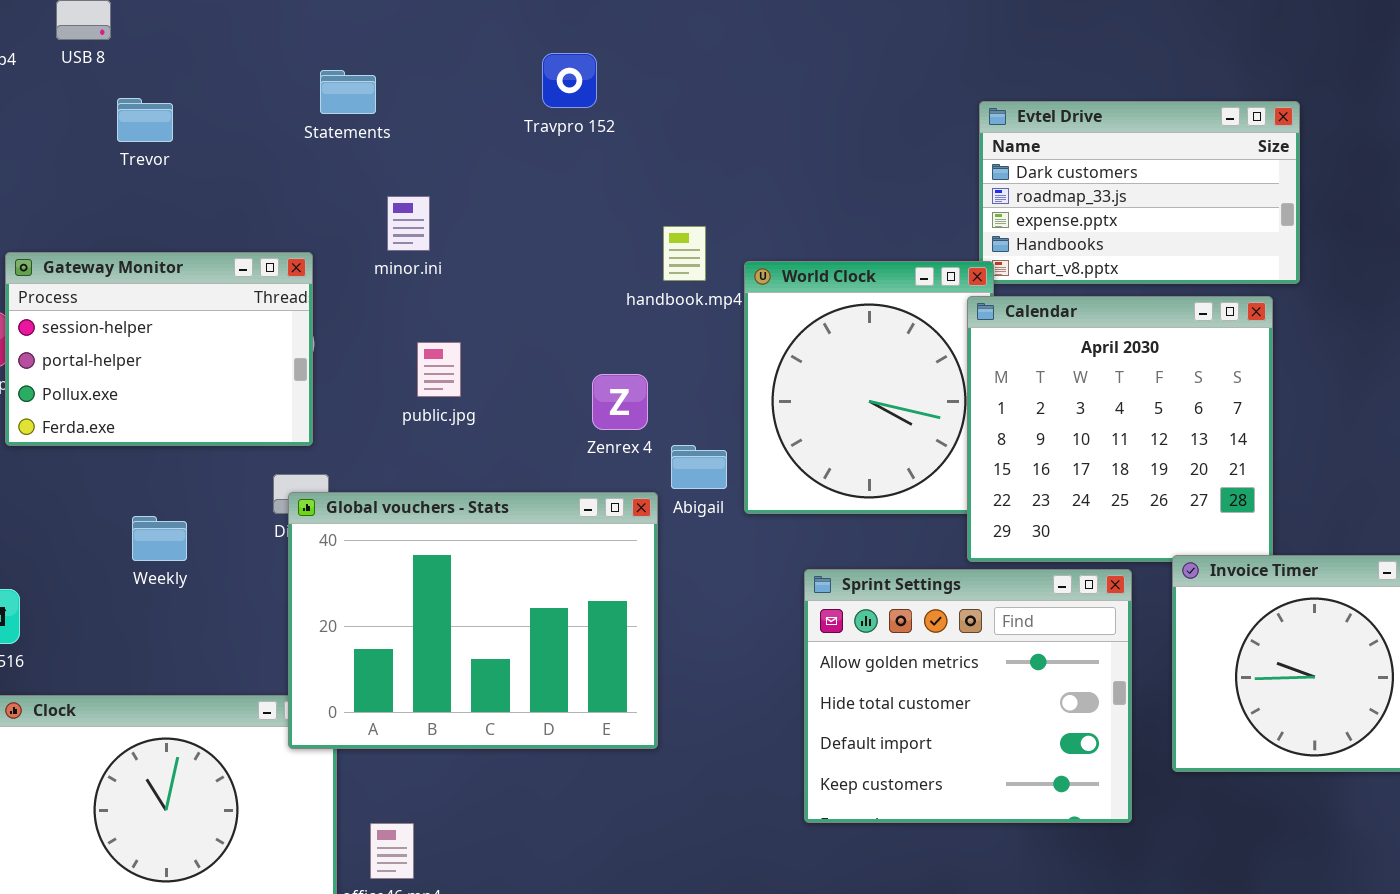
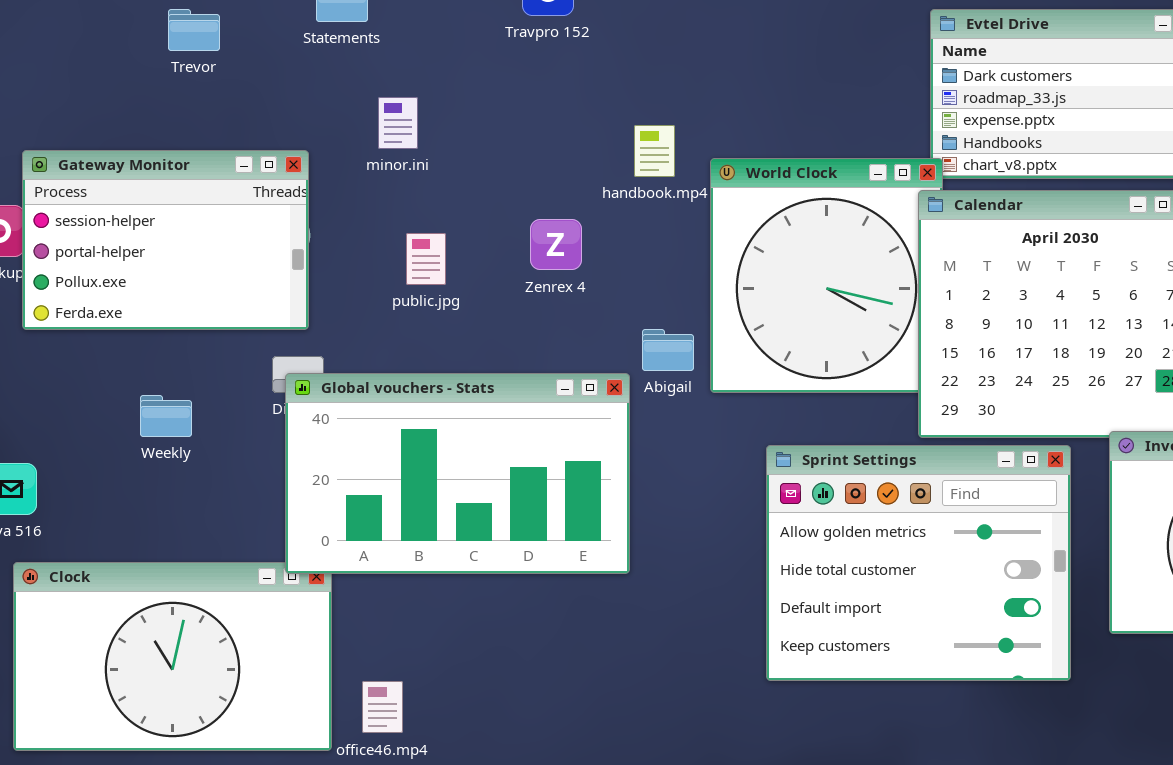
Trevor: [117,98,173,142] -> [168,9,220,51], moved
Zenrex 4: [592,374,648,430] -> [530,219,582,270], moved
Global vouchers - Stats: [288,492,658,749] -> [285,373,630,574], resized

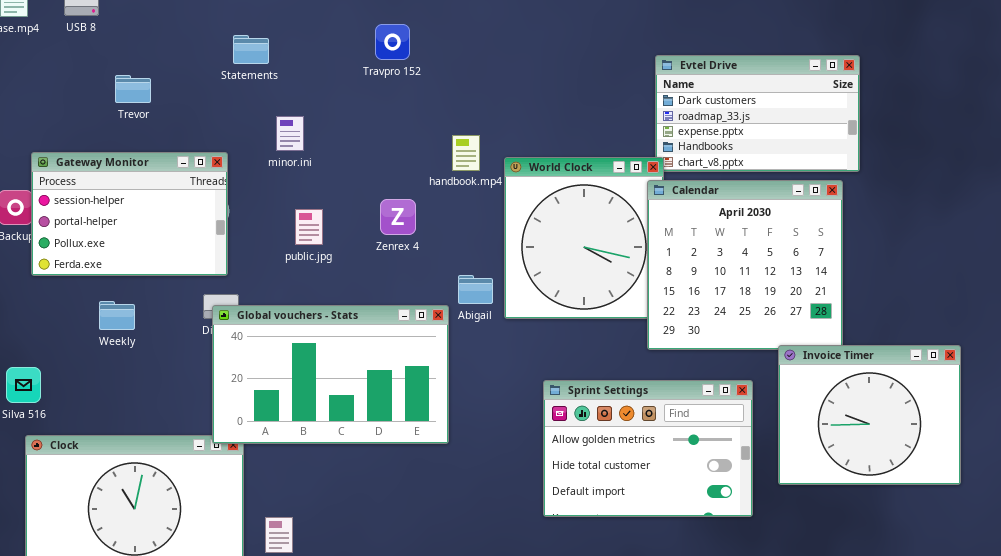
Trevor: [168,9,220,51] -> [115,75,151,103], moved
Weekly: [140,395,192,437] -> [99,301,135,330], moved
Sprint Settings: [766,445,1071,681] -> [543,380,753,517], resized

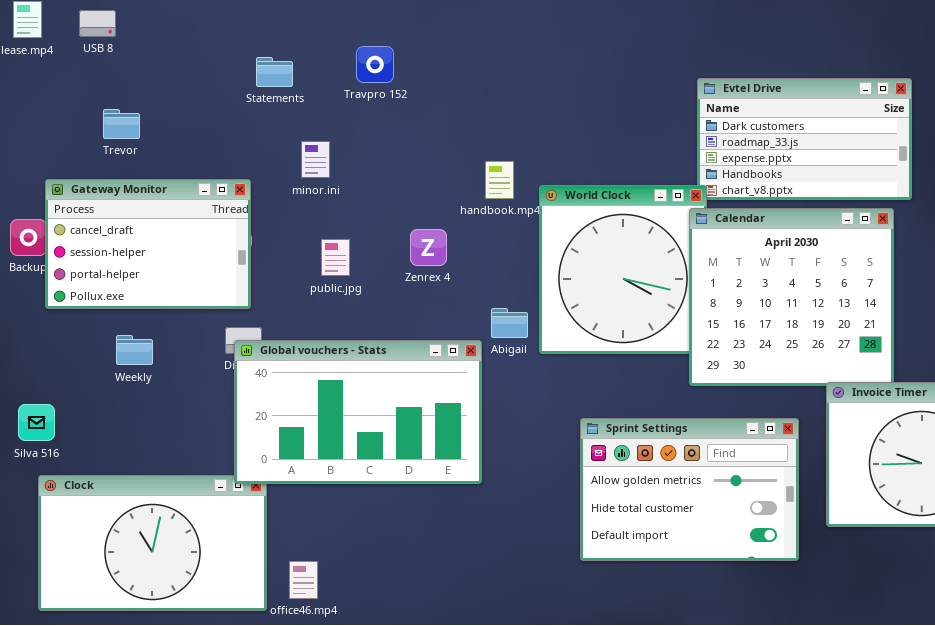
Travpro 152: [375,24,410,60] -> [356,46,394,83], moved
Trevor: [115,75,151,103] -> [103,109,140,139], moved
Gateway Monitor: [31,152,228,276] -> [45,179,251,309], scrolled up 1 row

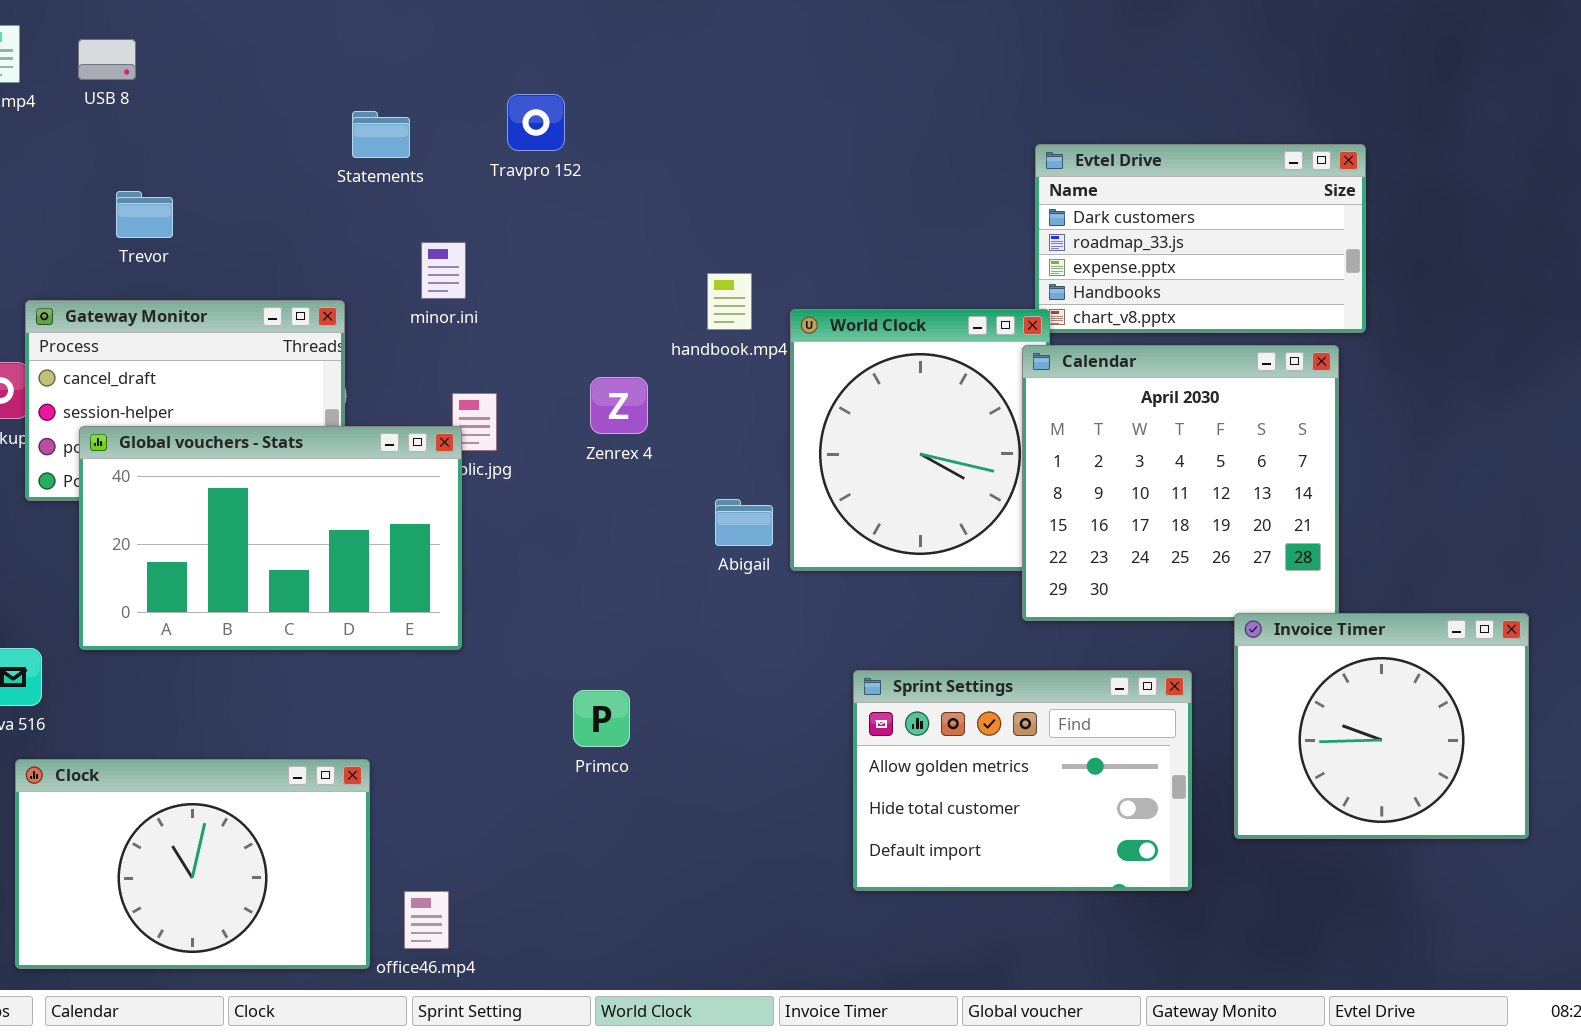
Global vouchers - Stats: [234,340,482,484] -> [79,426,462,650], moved

